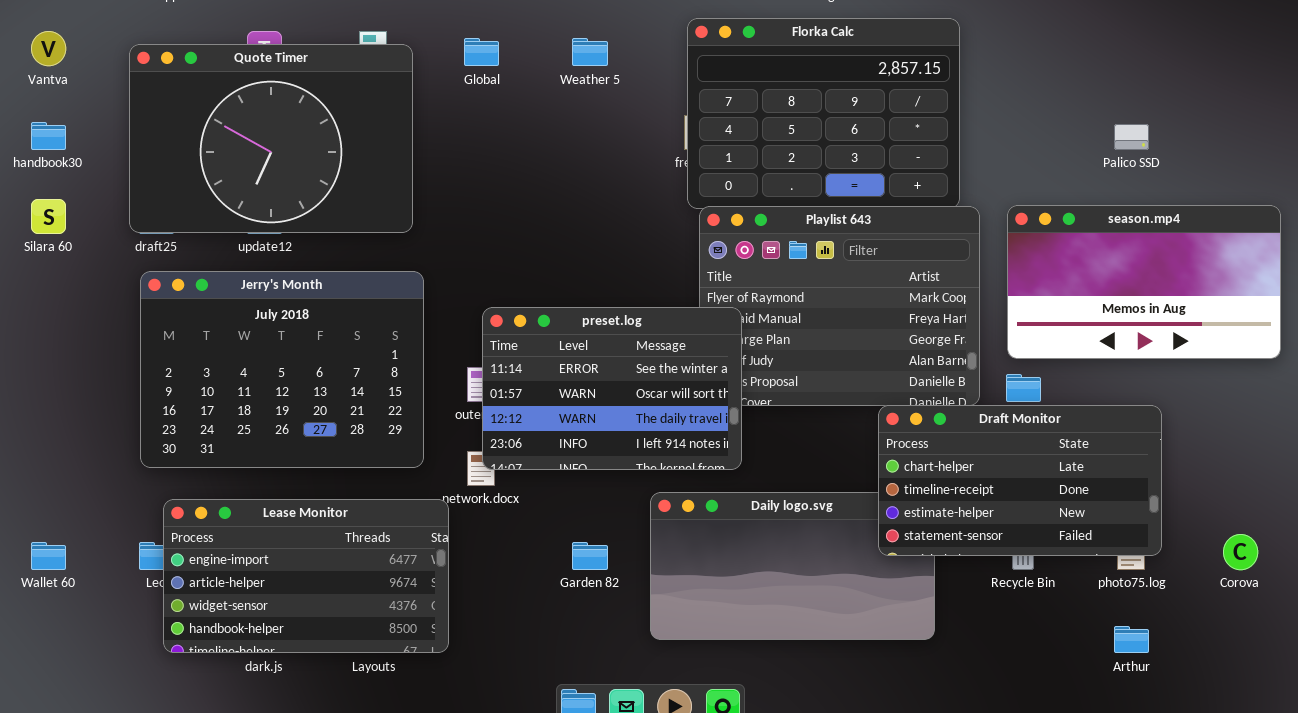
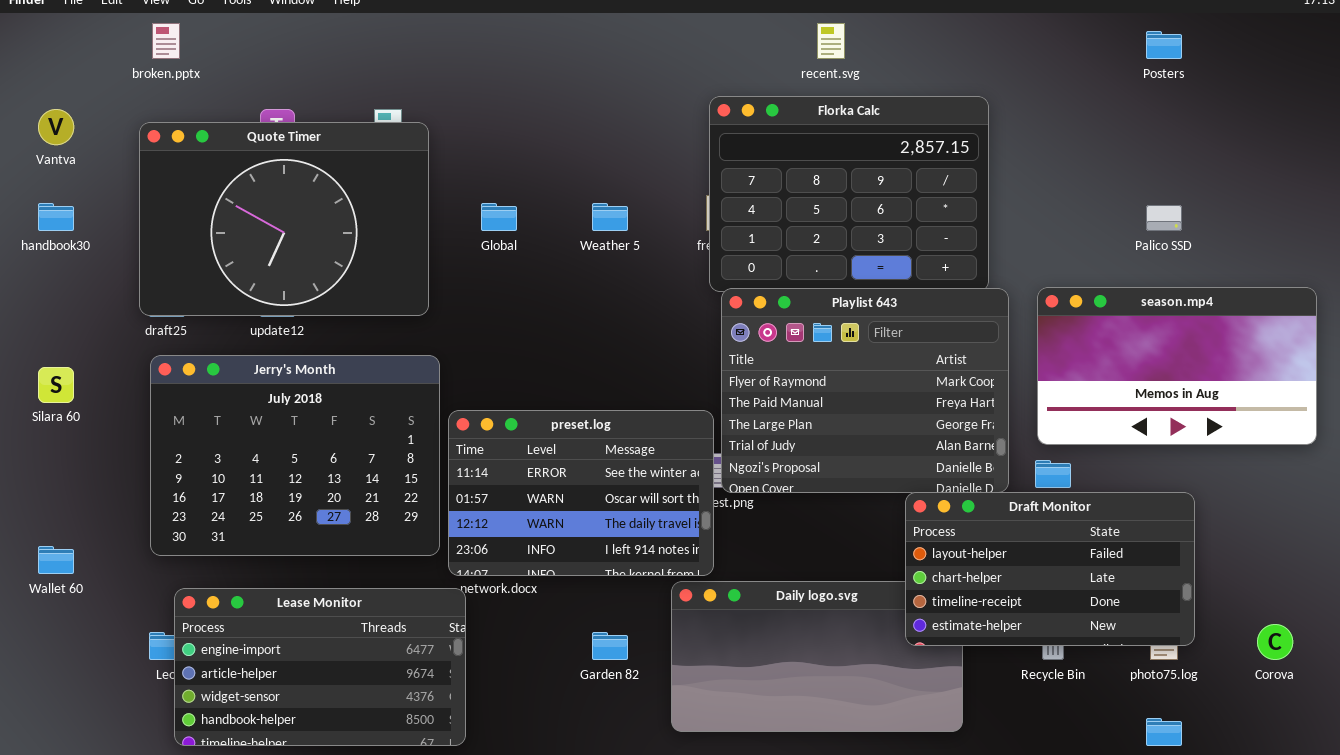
Global: [464,38,499,66] -> [481,203,517,231], moved
Weather 5: [572,38,608,66] -> [592,203,628,231], moved
Silara 60: [31,199,66,234] -> [38,367,74,403], moved
preset.log: [482,307,742,470] -> [448,410,714,576], moved
Draft Monitor: [878,405,1162,556] -> [905,492,1195,646], scrolled up 1 row
Wallet 60: [31,542,66,570] -> [38,546,74,574], moved

